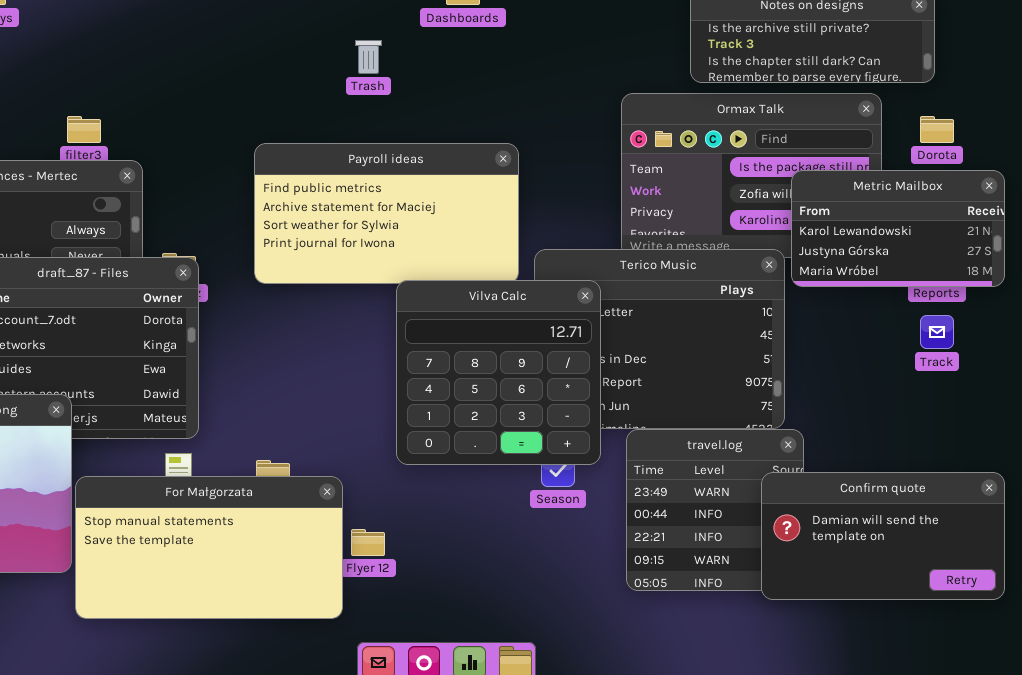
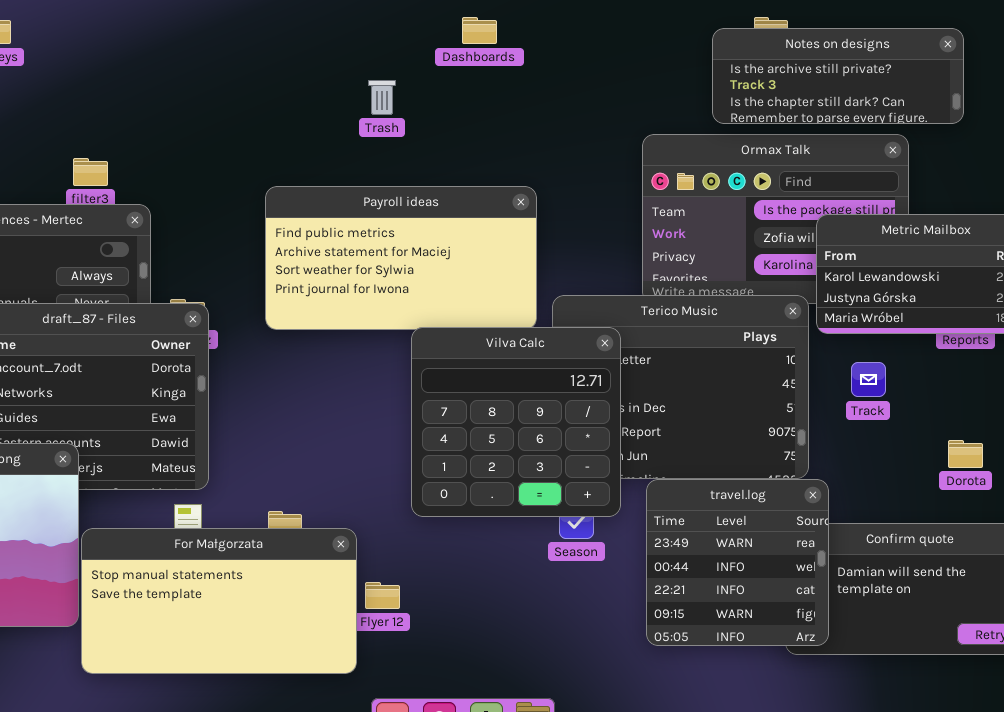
Dorota: [920,116,954,143] -> [948,440,983,468], moved
Track: [920,315,954,349] -> [851,362,886,397], moved
travel.log: [626,429,804,591] -> [646,479,829,646], raised

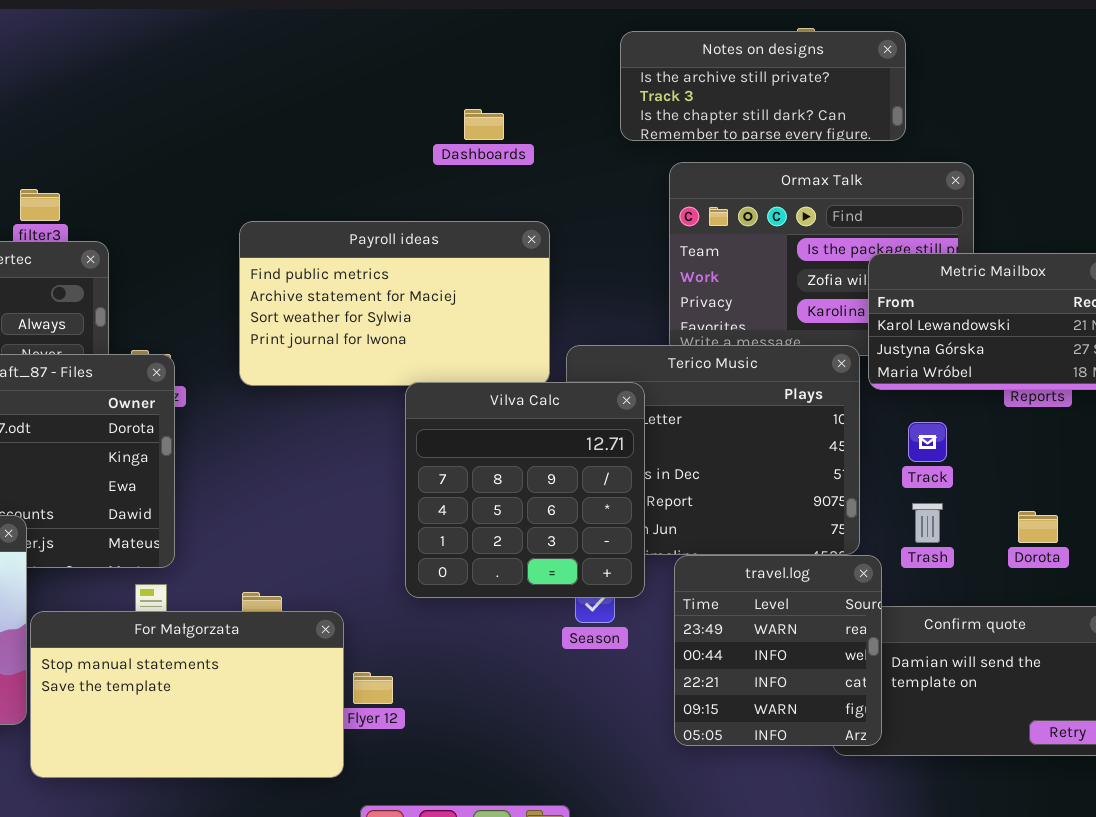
Dashboards: [462,17,497,44] -> [464,109,504,140], moved
Notes on designs: [712,28,964,124] -> [620,31,906,141], moved
Trash: [368,80,396,115] -> [912,503,943,543], moved

